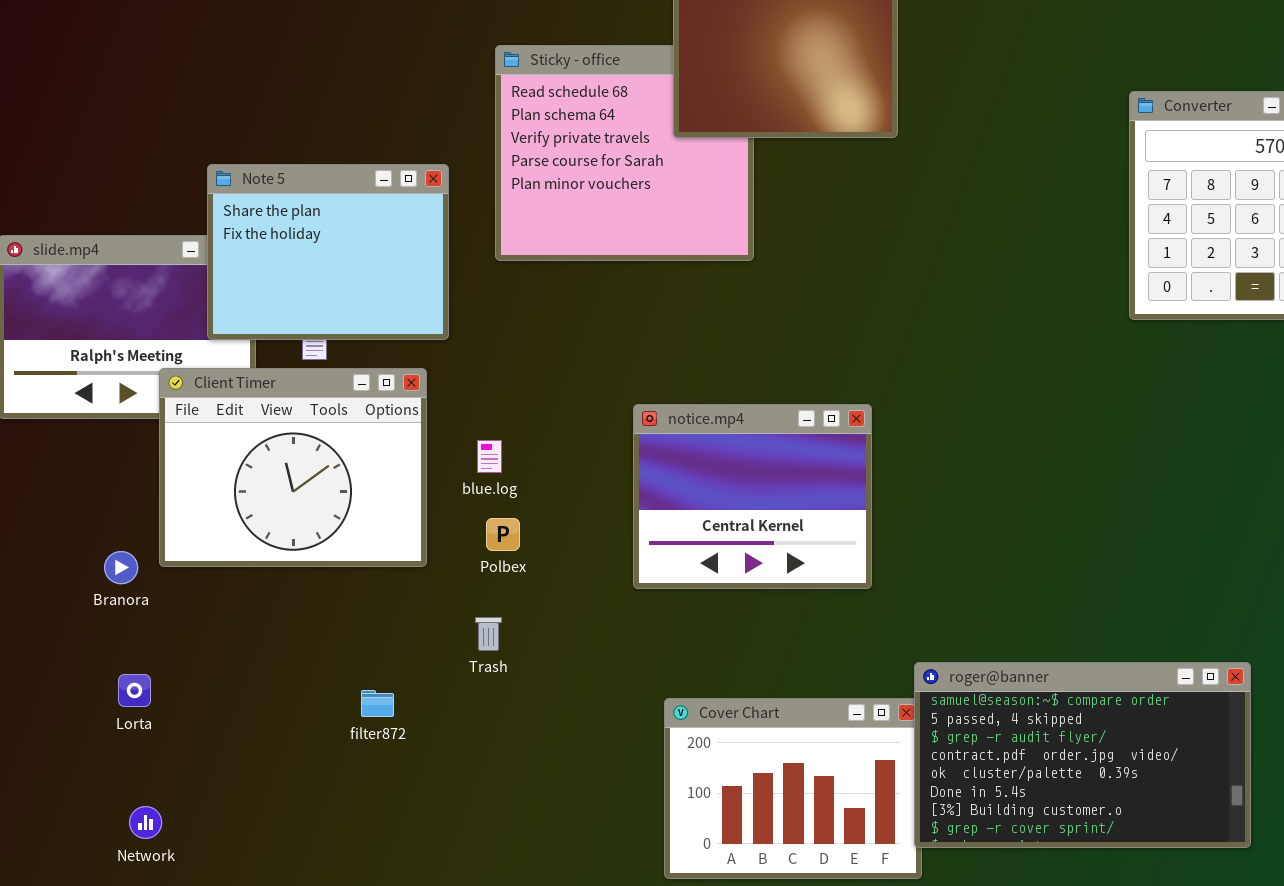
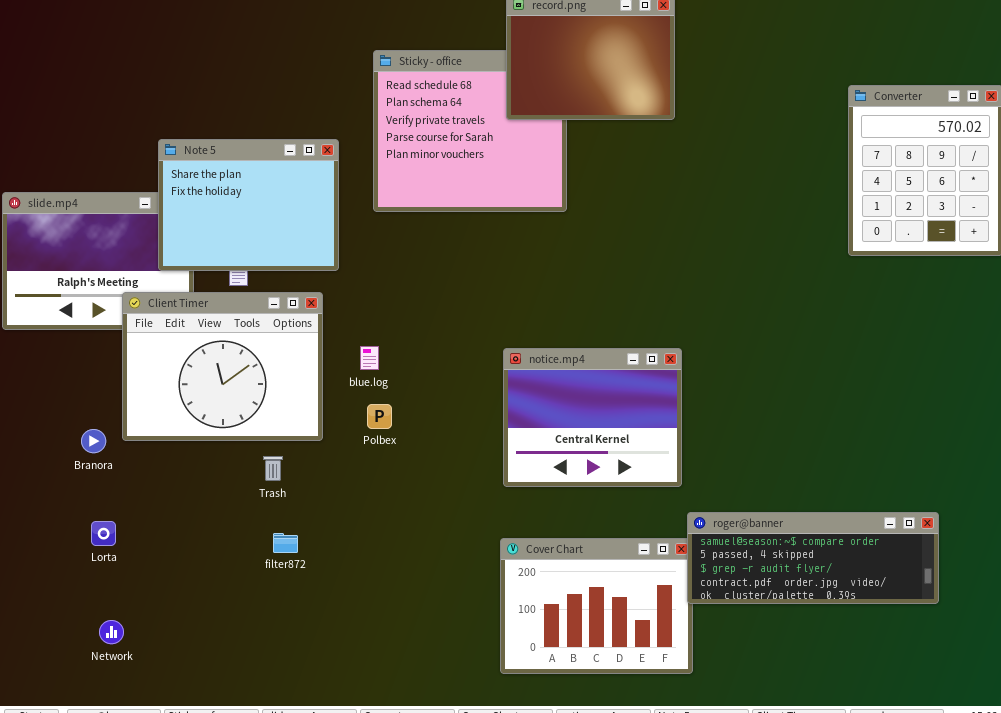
notice.mp4: [633,404,872,589] -> [503,348,682,487], moved
Trash: [475,617,502,651] -> [263,456,283,481], moved
roger@banner: [914,662,1251,848] -> [687,512,939,604], resized

